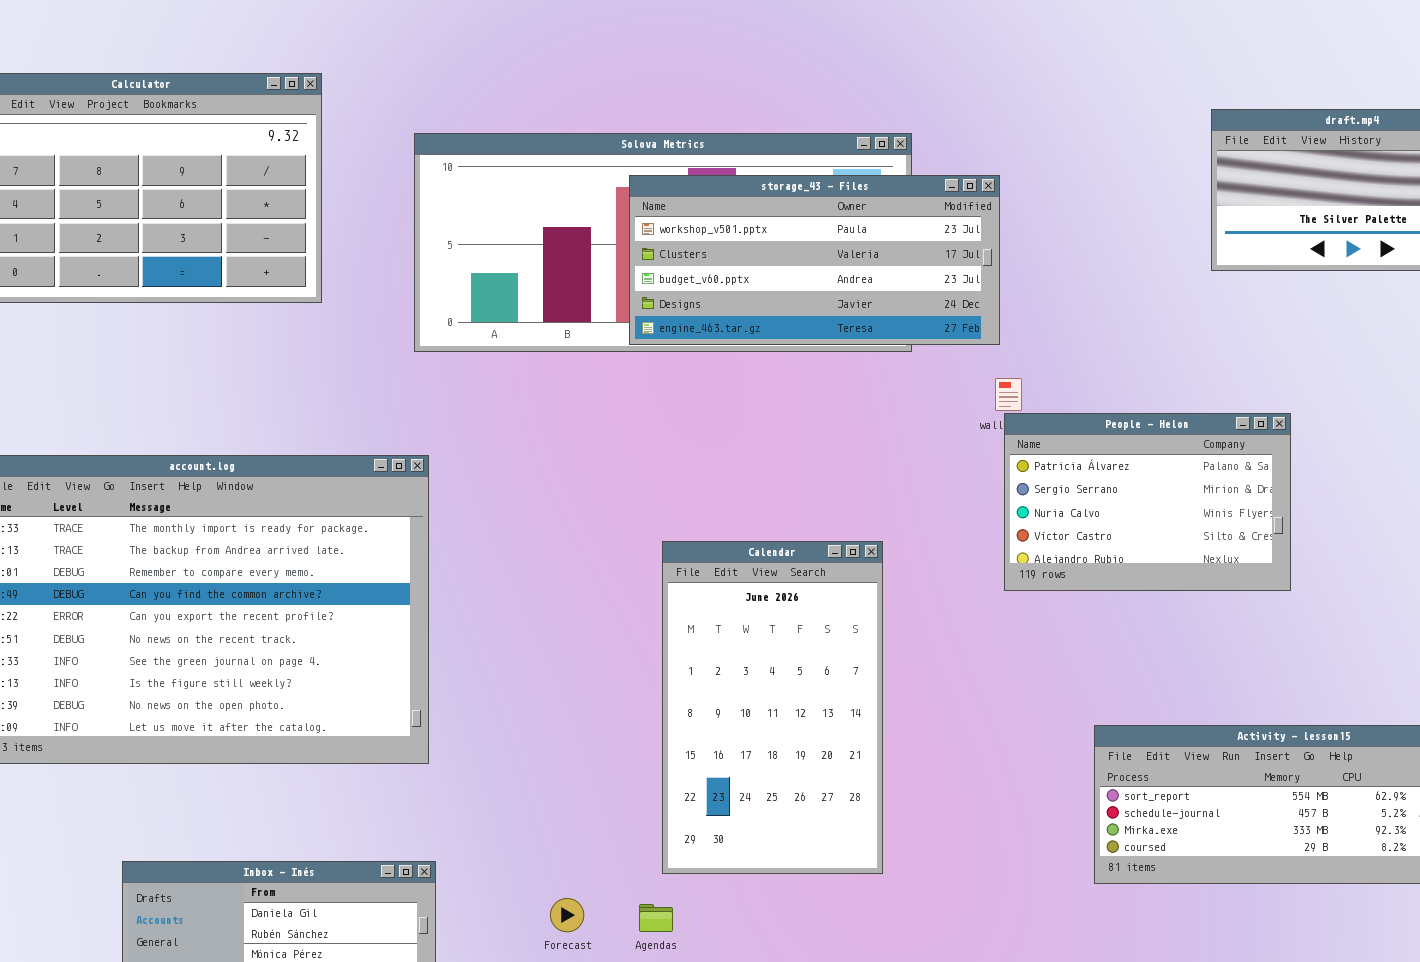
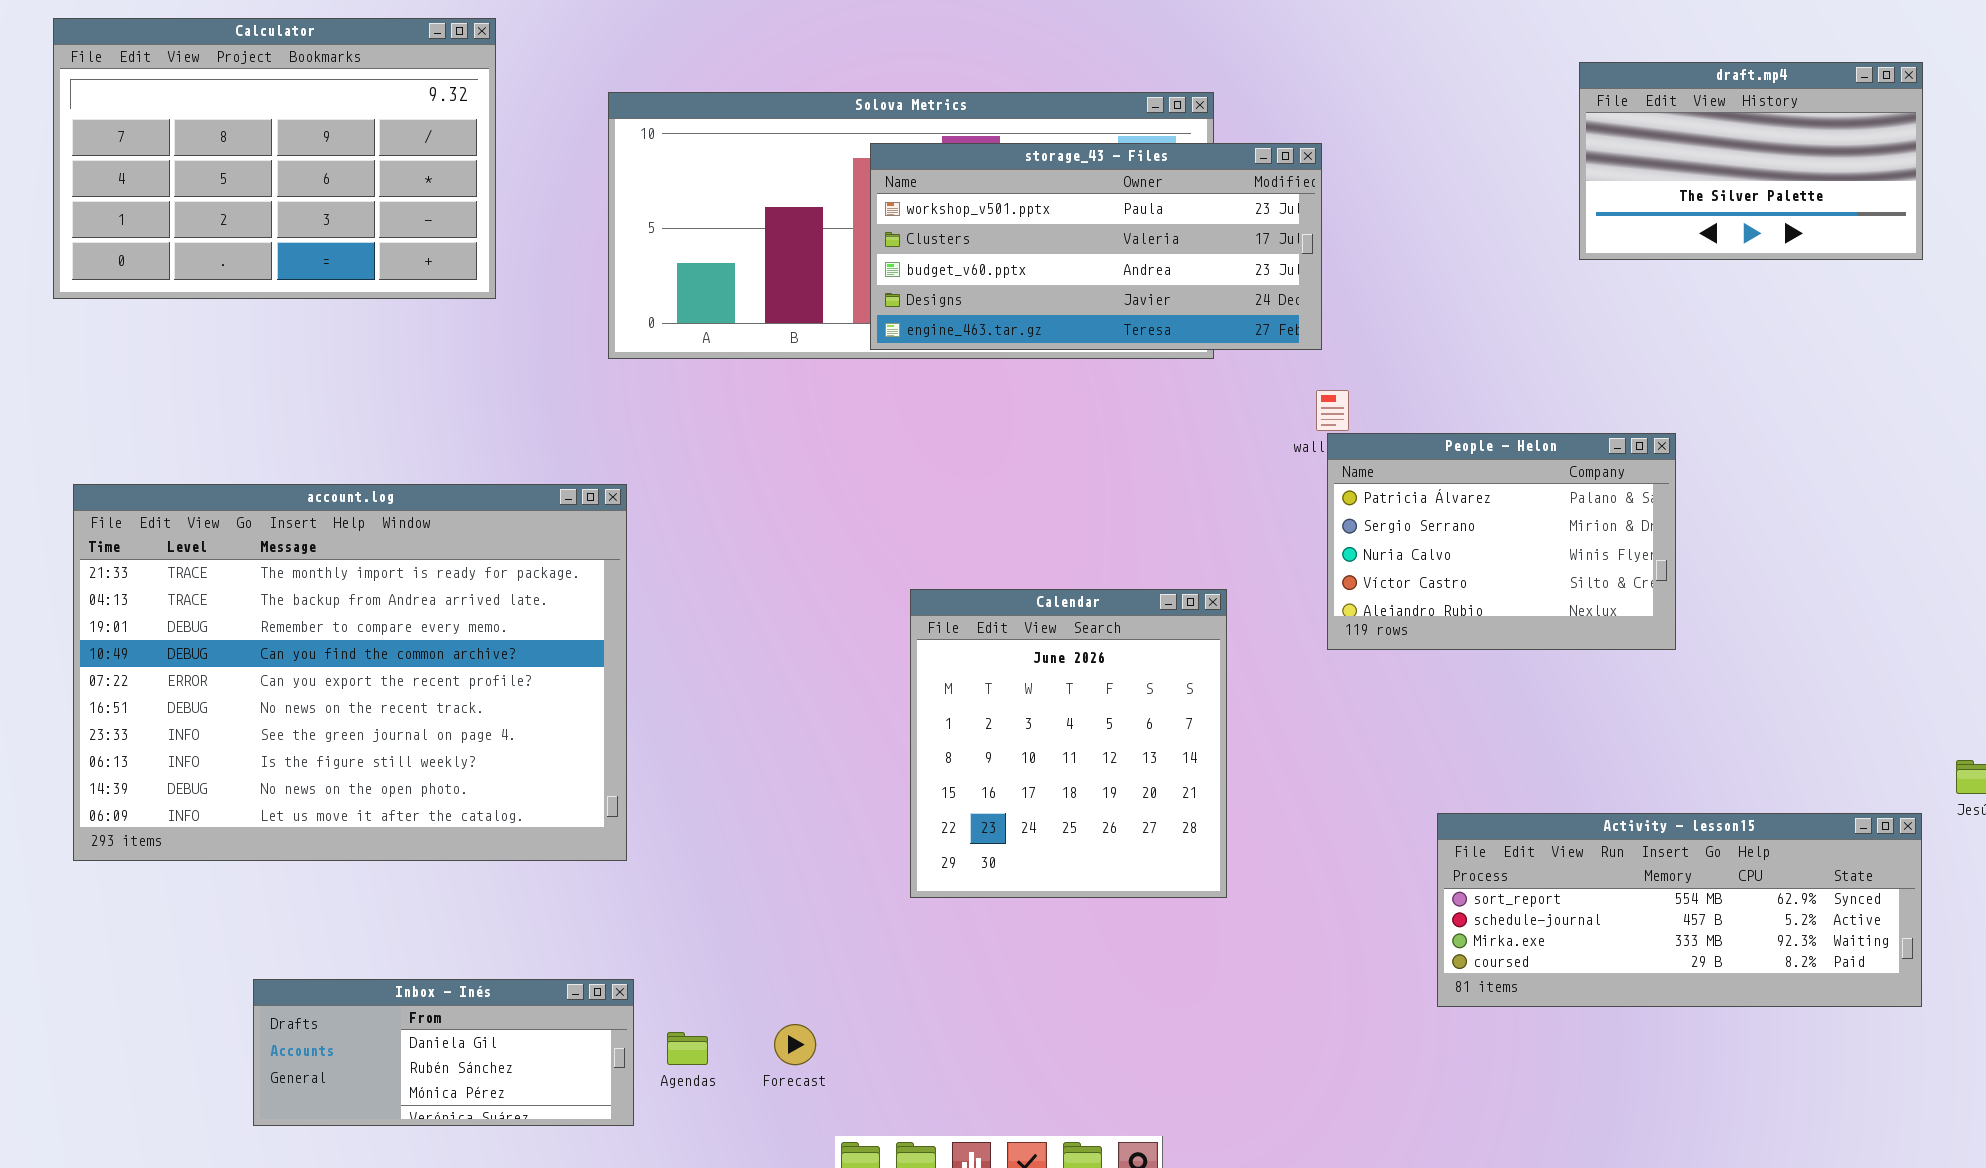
Calendar: [662,541,883,874] -> [910,589,1227,898], resized
Agendas: [639,904,673,932] -> [667,1032,708,1065], moved

